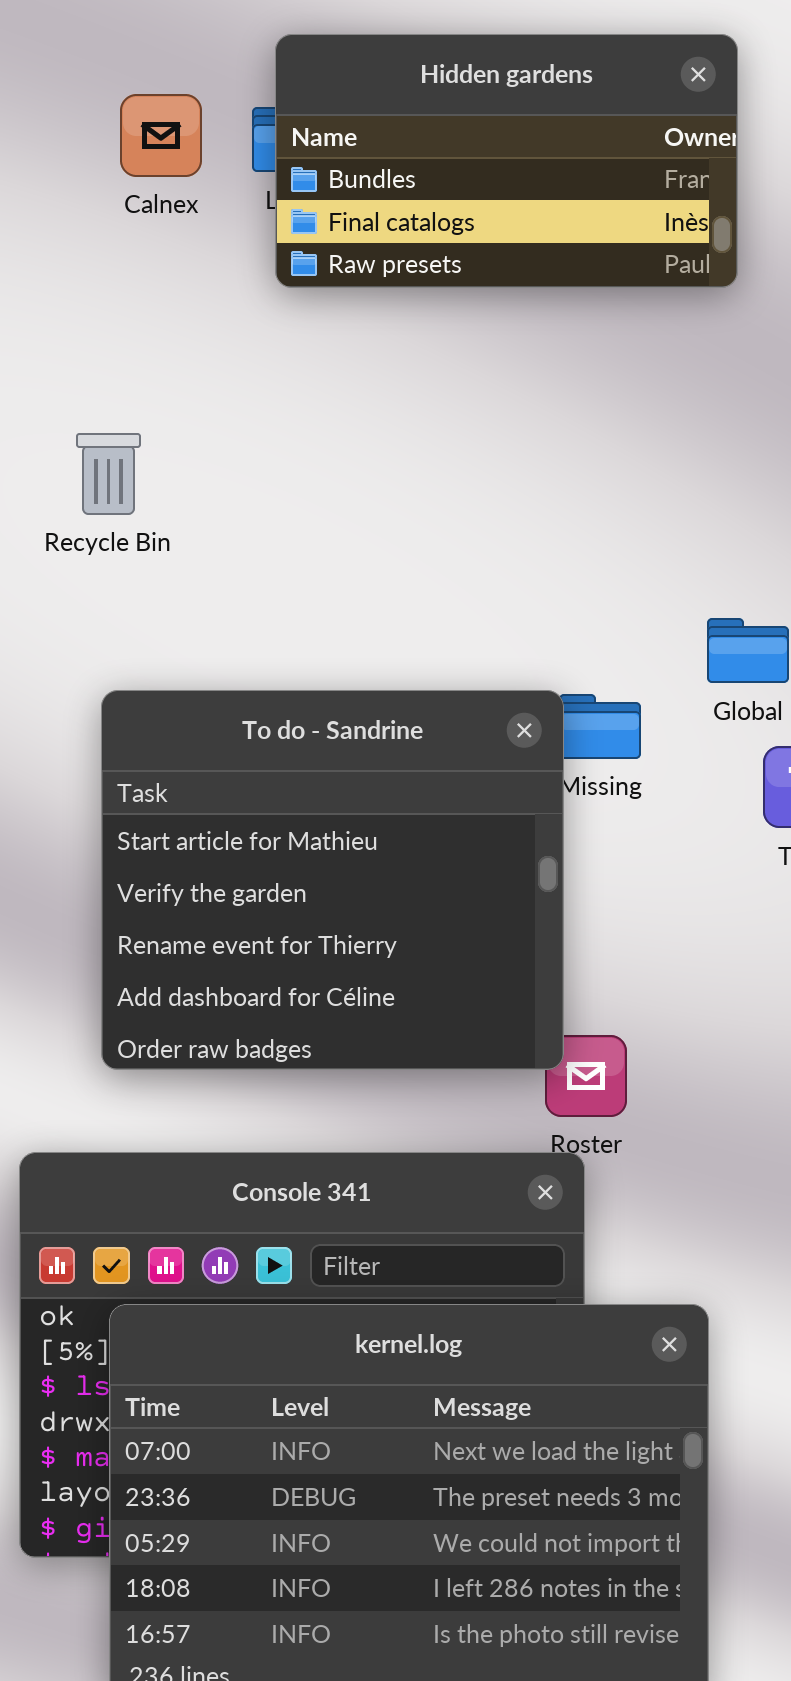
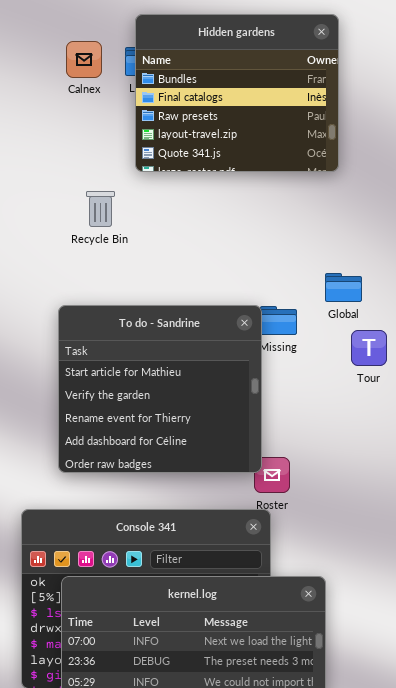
Hidden gardens: [275,34,738,288] -> [135,14,339,172], resized
Recycle Bin: [76,433,141,515] -> [86,191,115,227], moved

